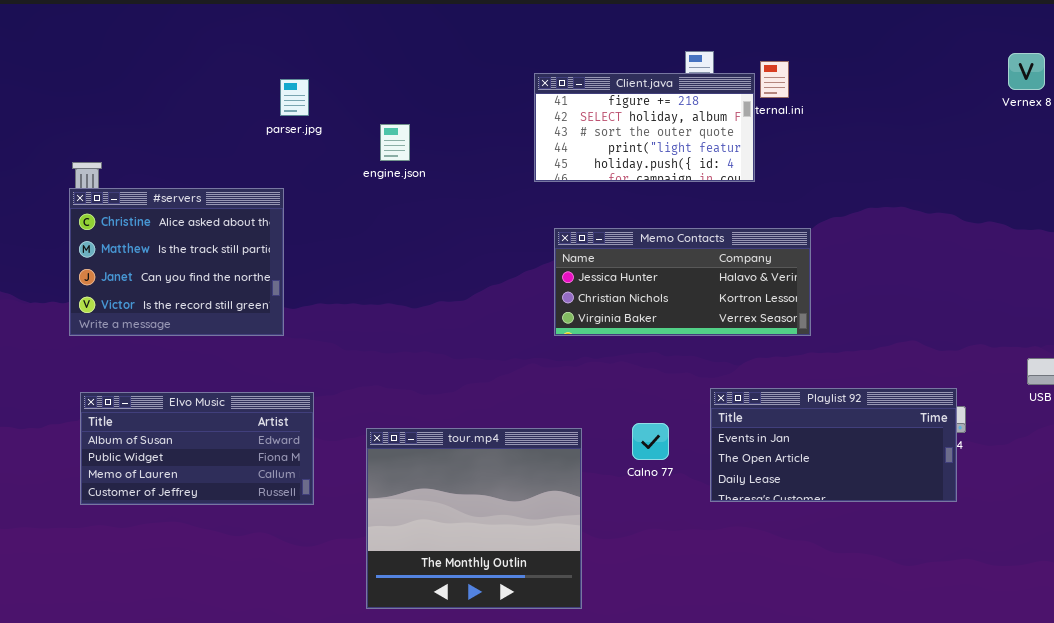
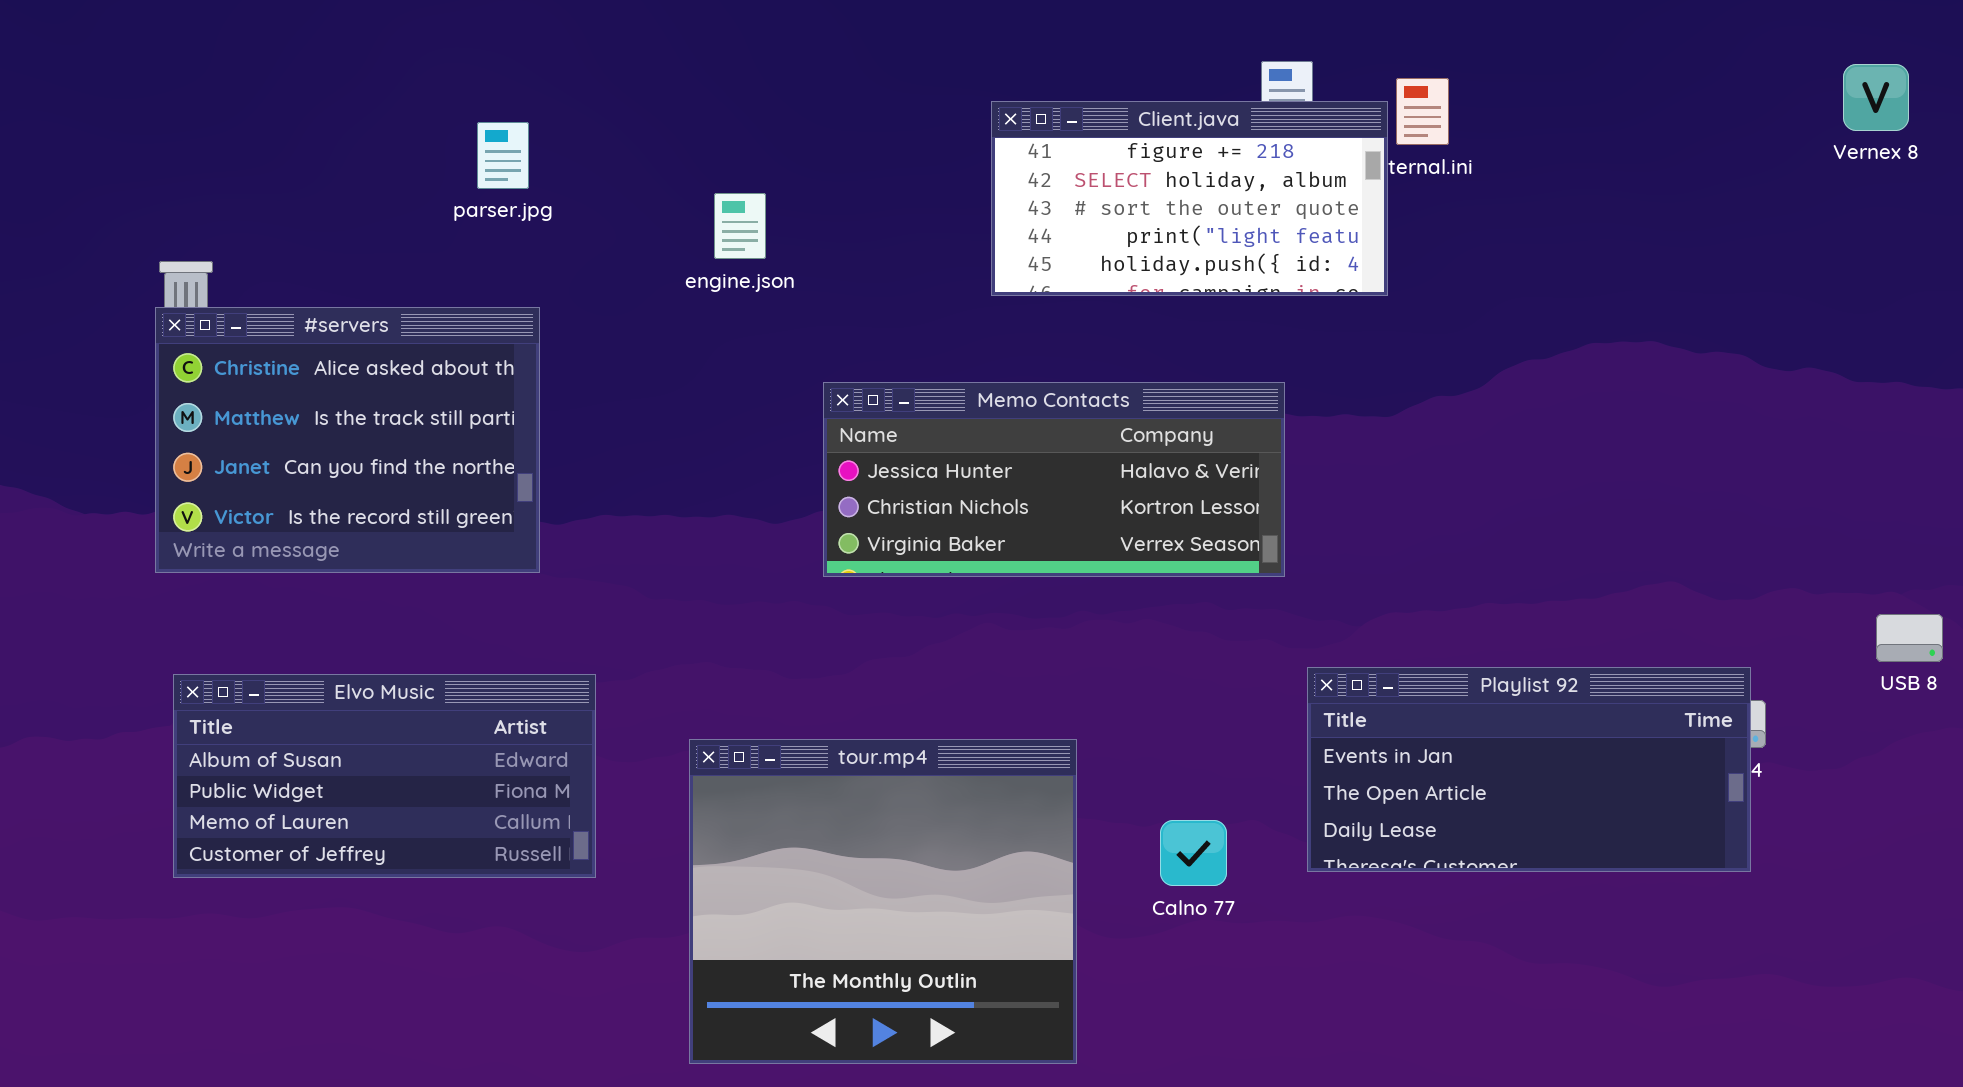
parser.jpg: [280,79,309,116] -> [477,122,529,189], moved
Memo Contacts: [554,228,811,336] -> [823,382,1285,577], moved
Calno 77: [632,423,669,460] -> [1160,820,1227,886], moved

